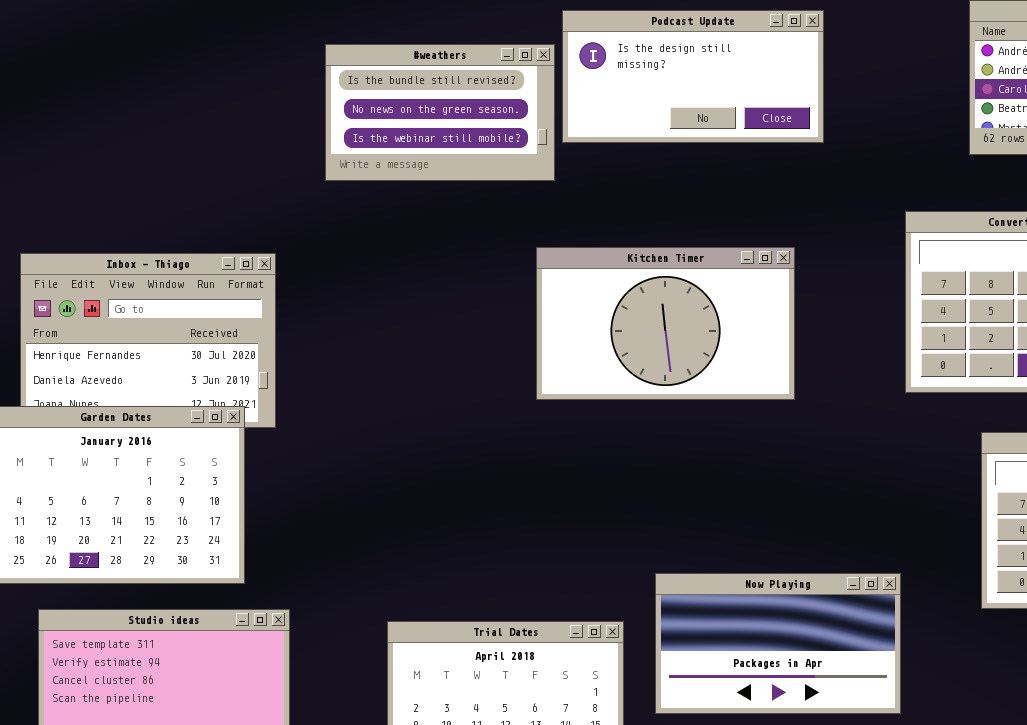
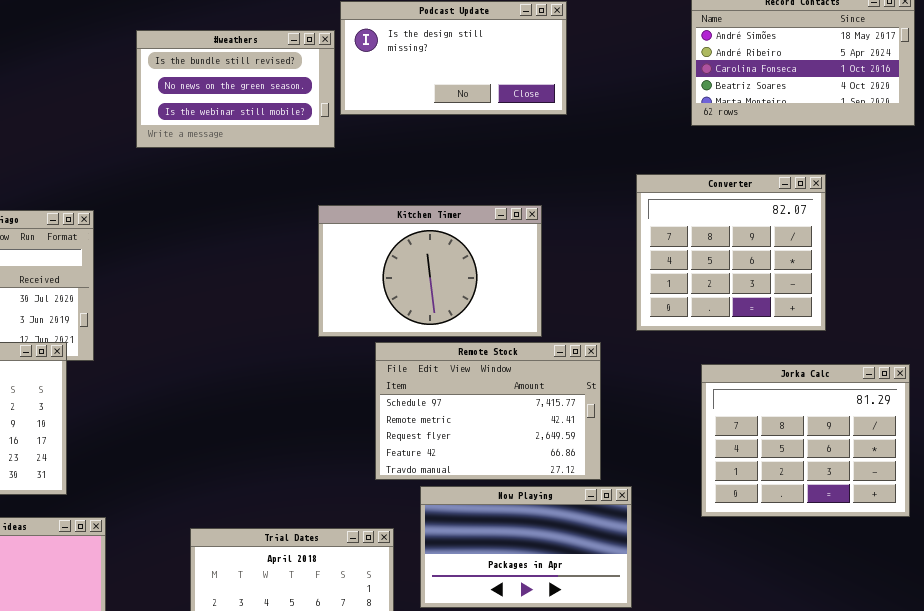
Remote Stock: none -> [375,342,601,480], opened

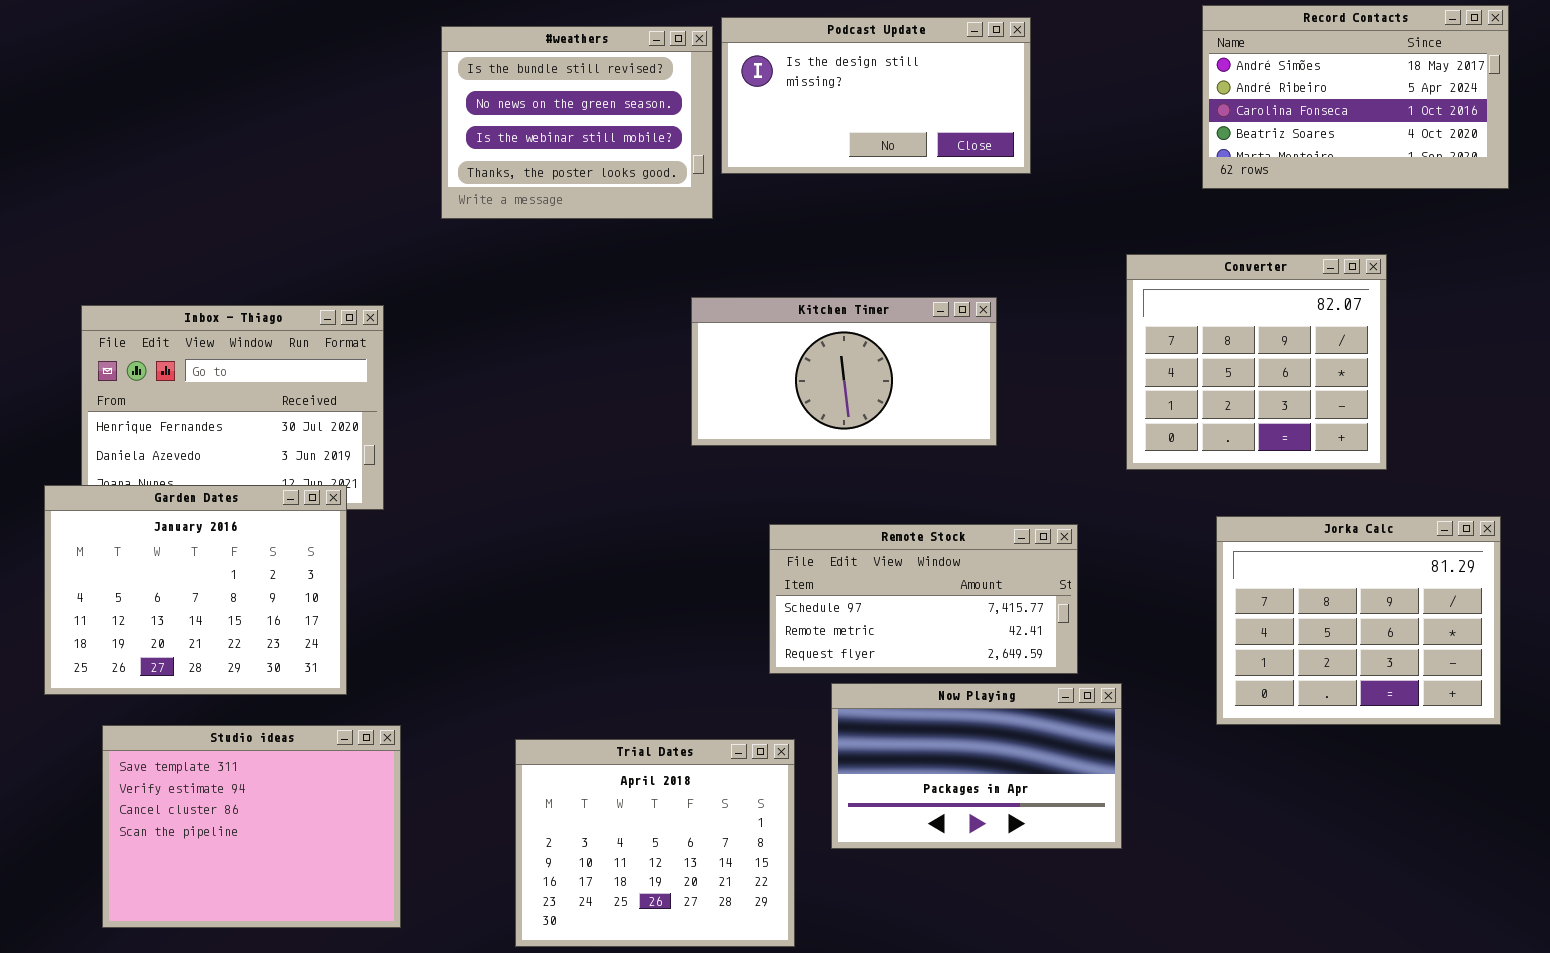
#weathers: [136,30,335,148] -> [441,26,713,219], resized
Kitchen Timer: [318,205,542,337] -> [691,297,997,446], resized
Remote Stock: [375,342,601,480] -> [769,524,1078,674], resized

